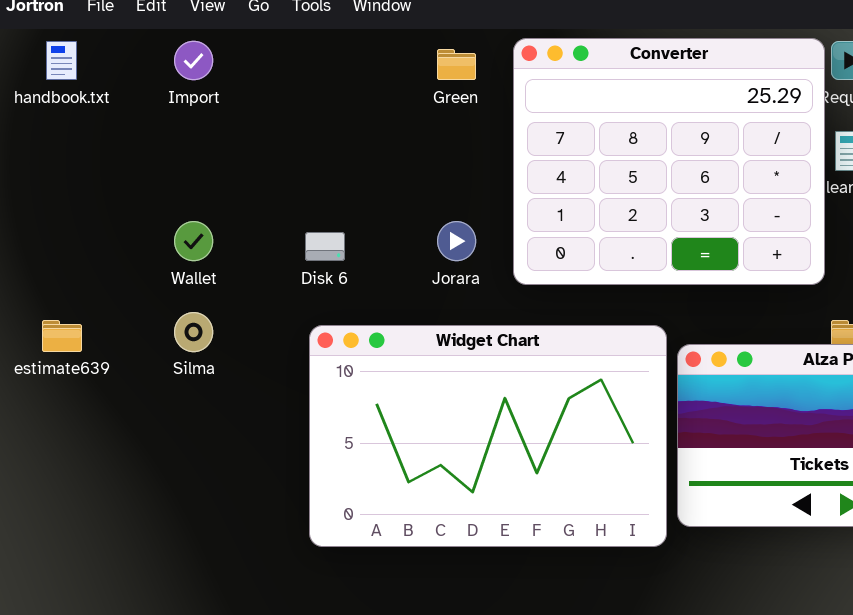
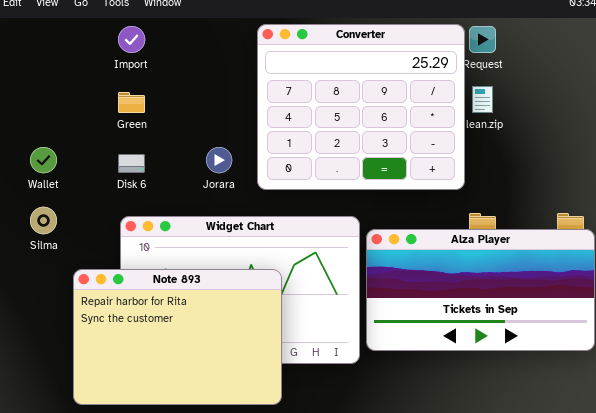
Import: [174,41,213,80] -> [118,26,145,53], moved
Green: [437,49,476,80] -> [118,92,145,113], moved
Note 893: none -> [73,269,282,405], opened

